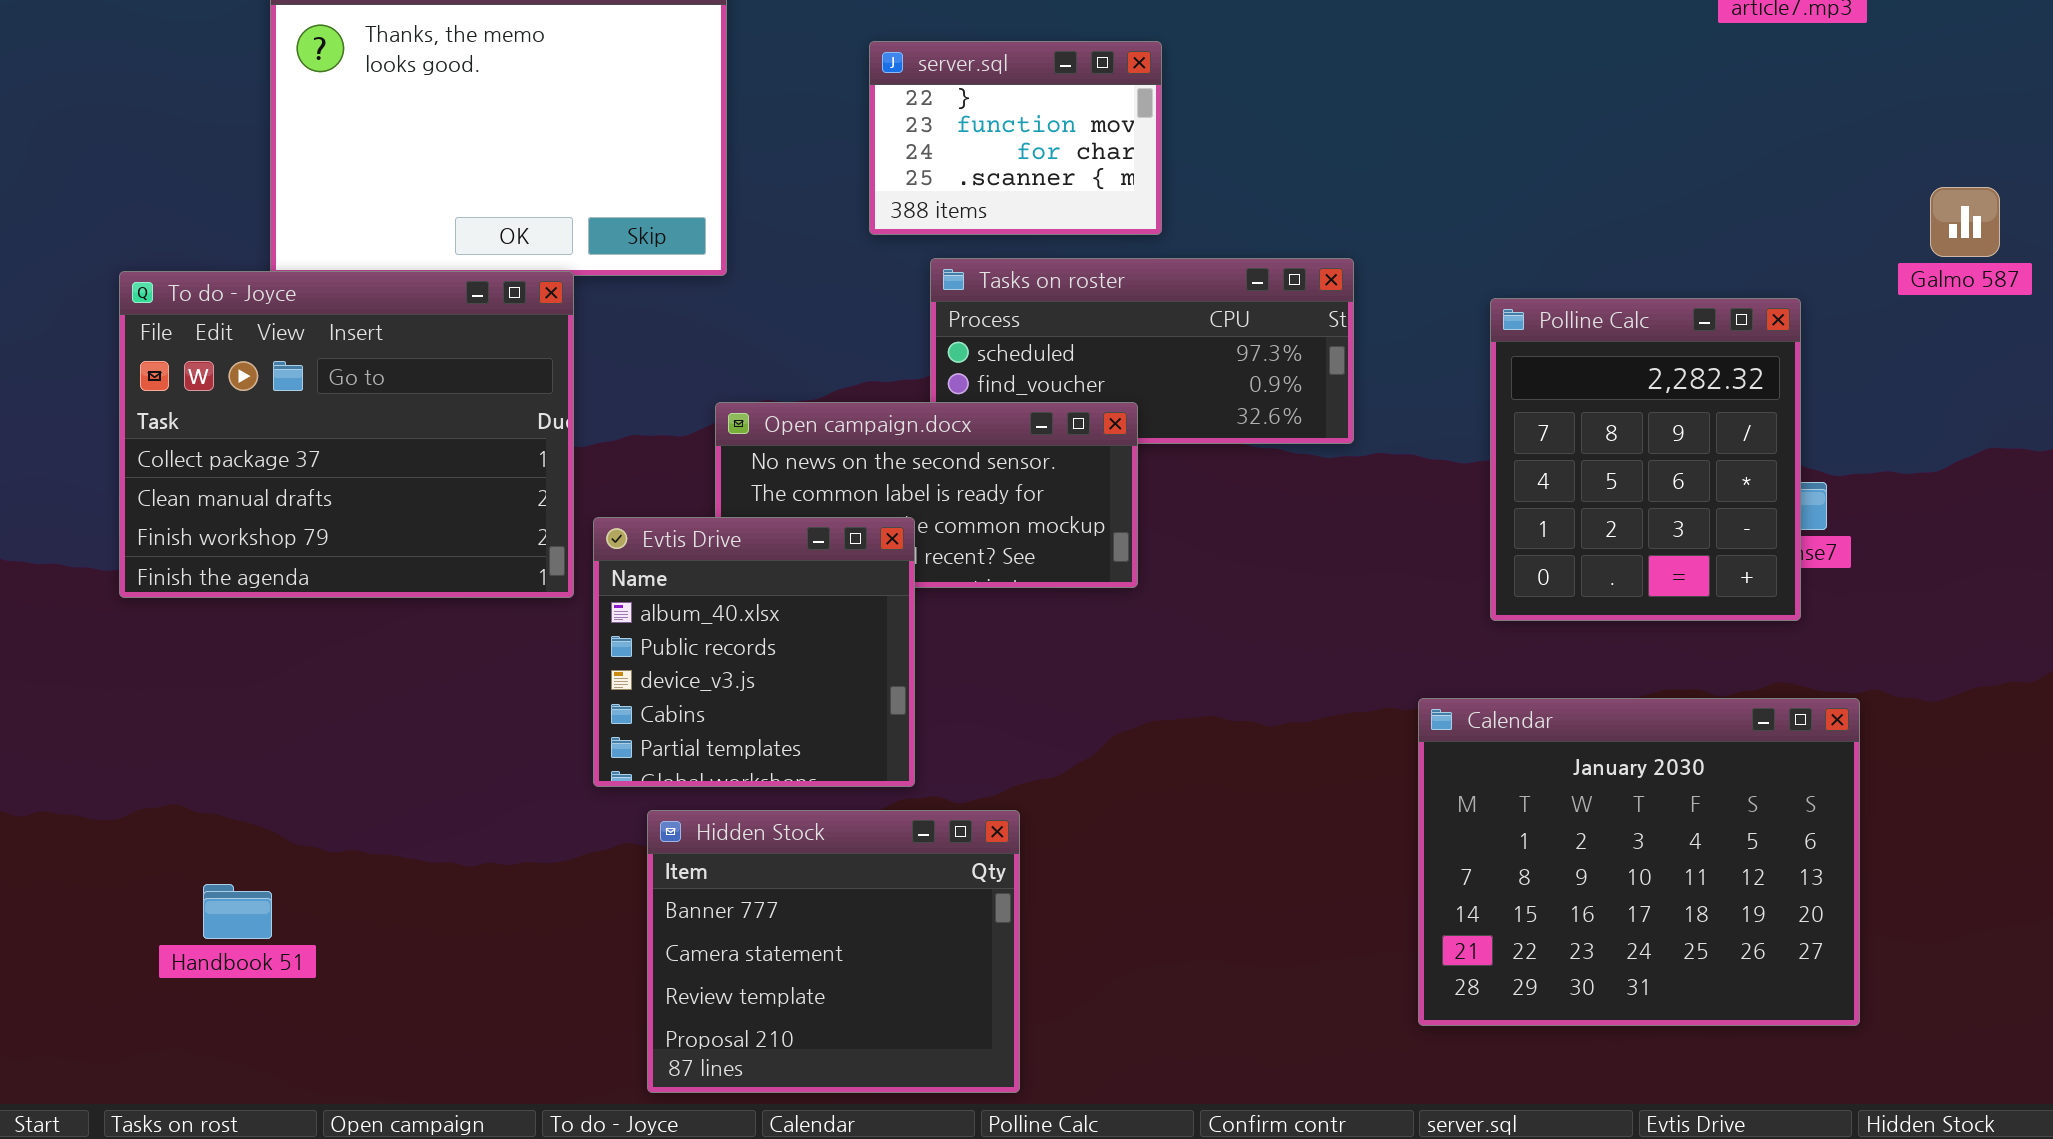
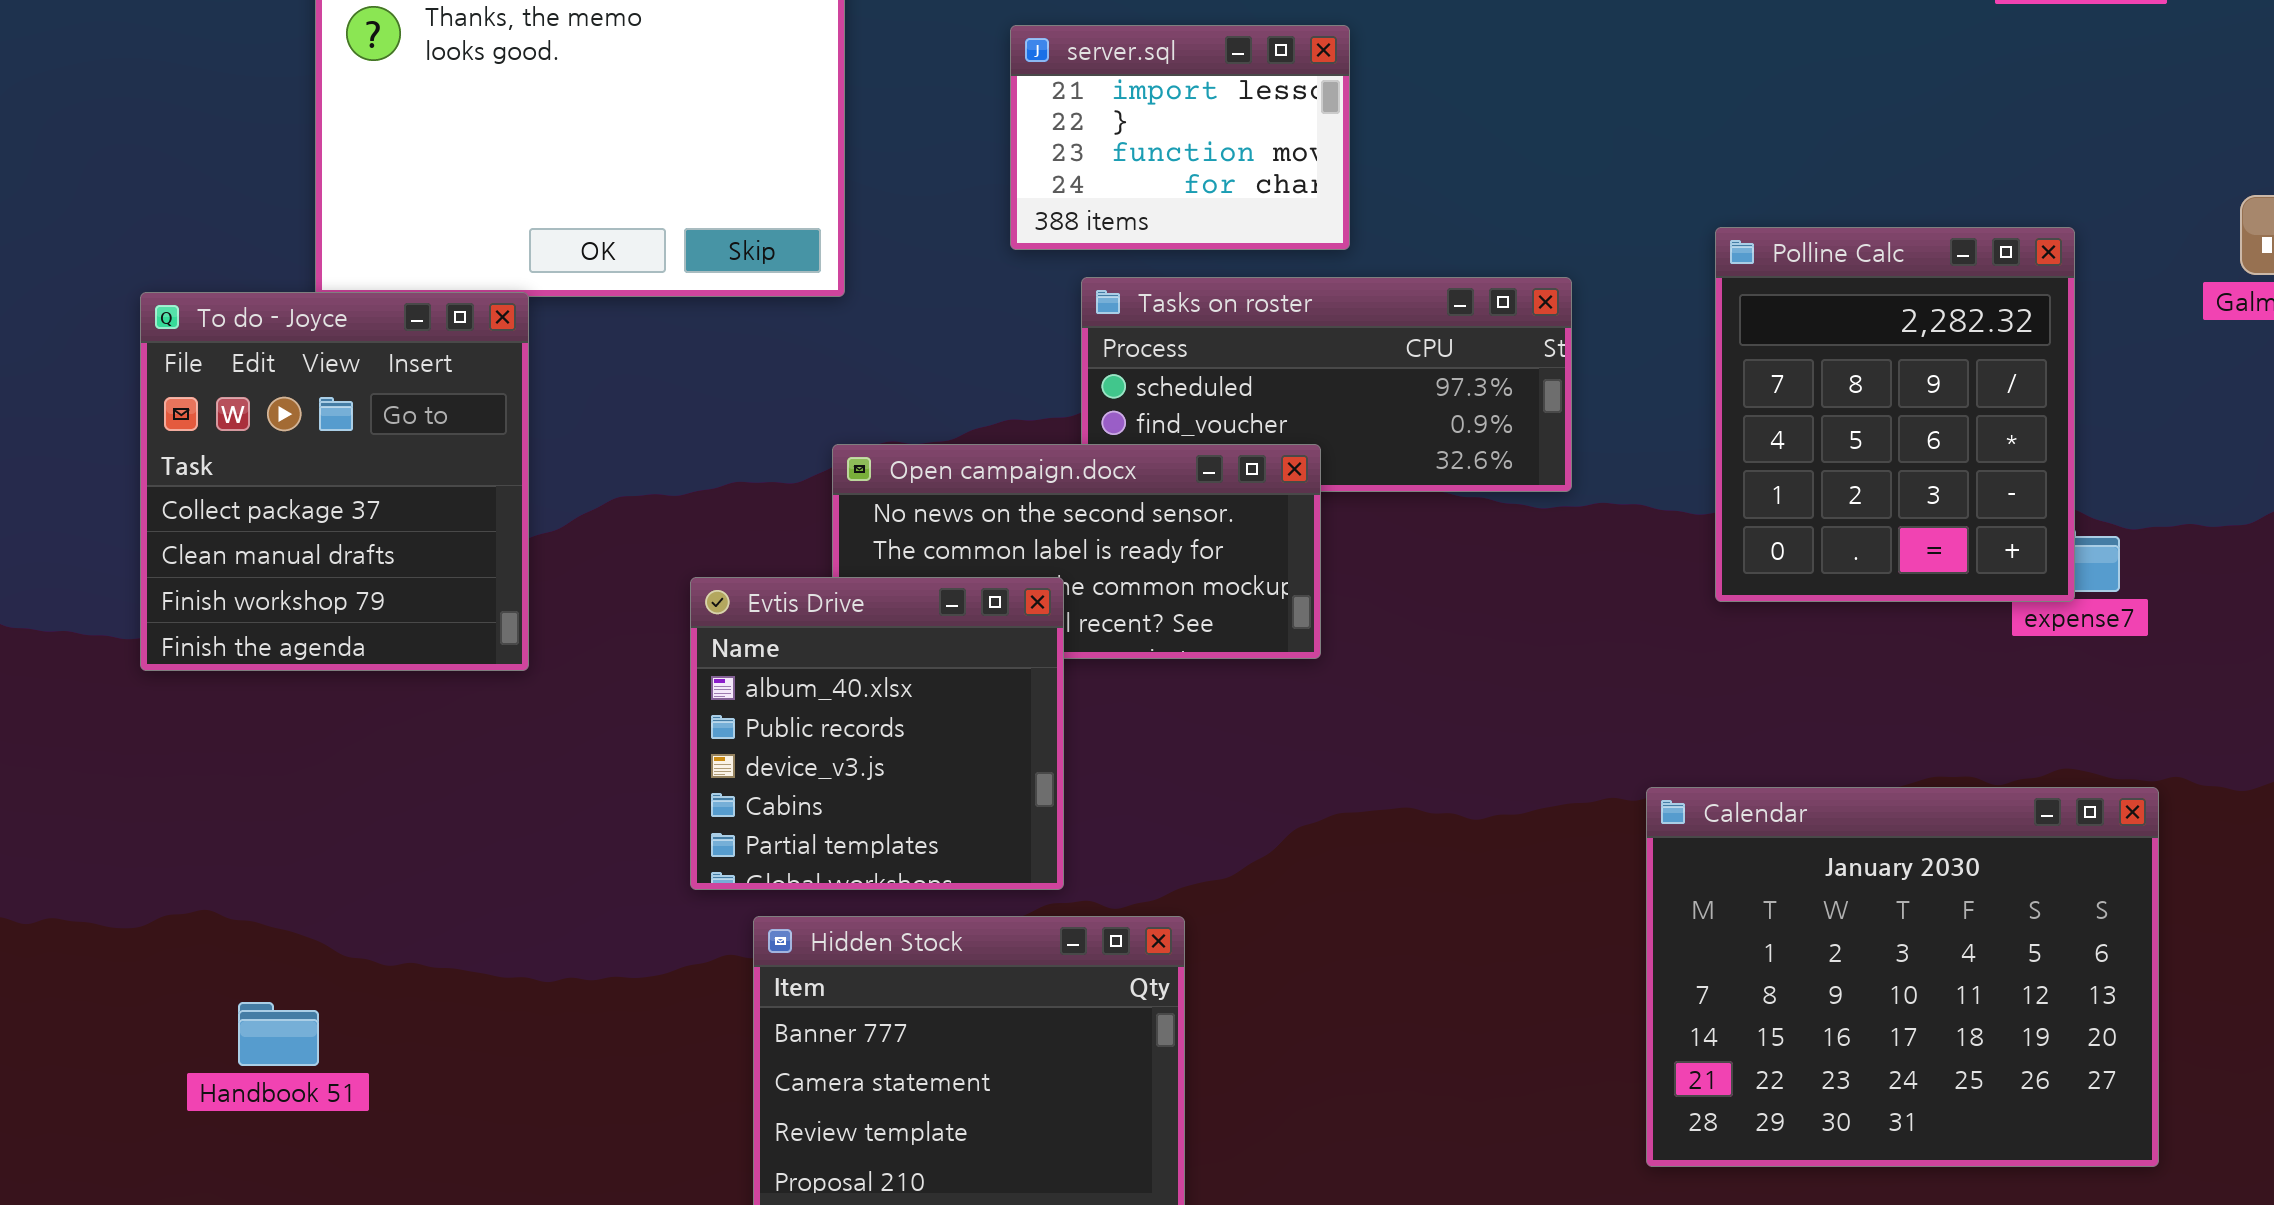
server.sql: [869,41,1162,235] -> [1010,25,1350,250], scrolled up 1 row
To do - Joyce: [119,271,574,598] -> [140,292,529,671], resized
Polline Calc: [1490,298,1801,621] -> [1715,227,2075,602], moved

